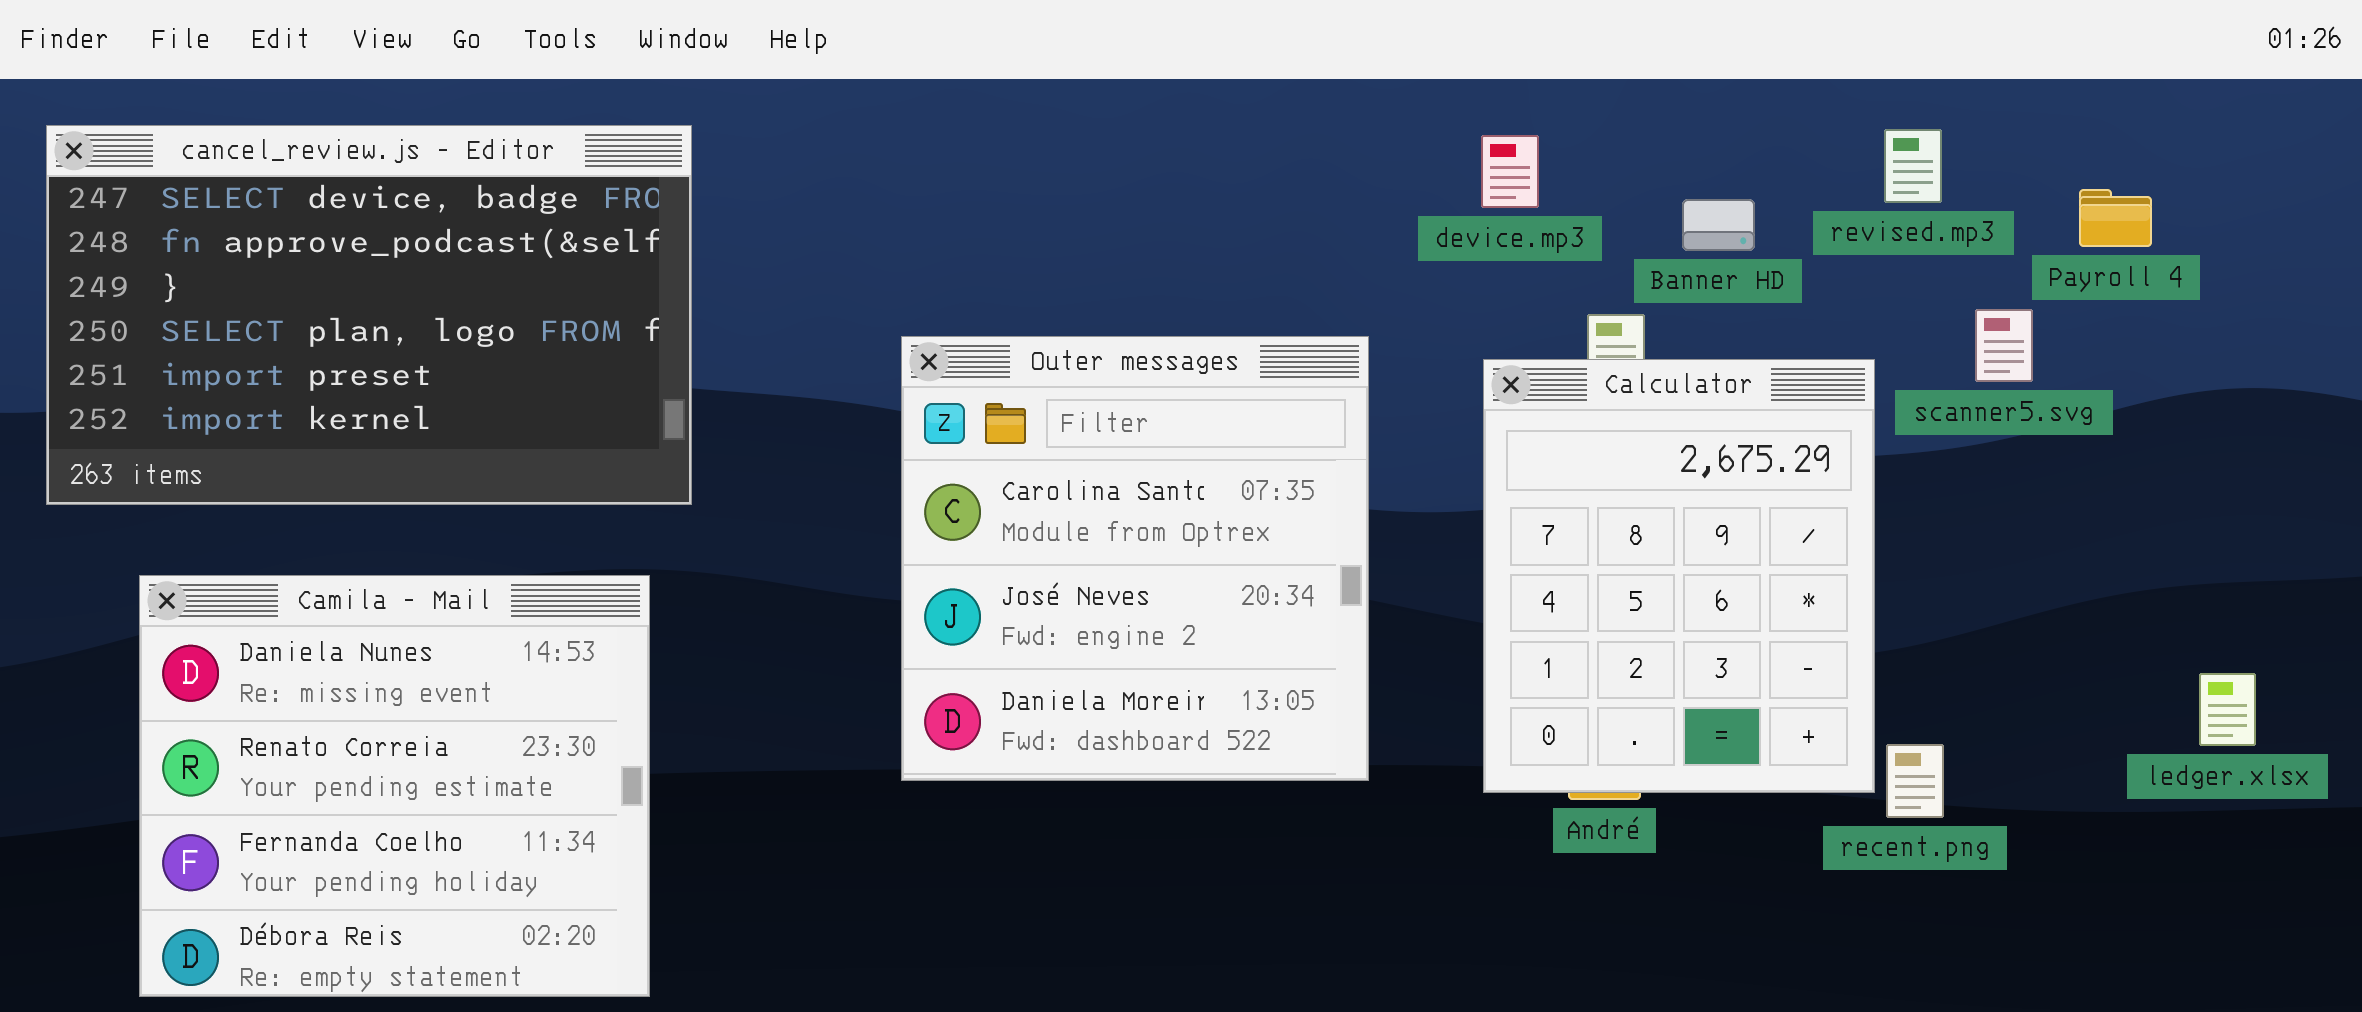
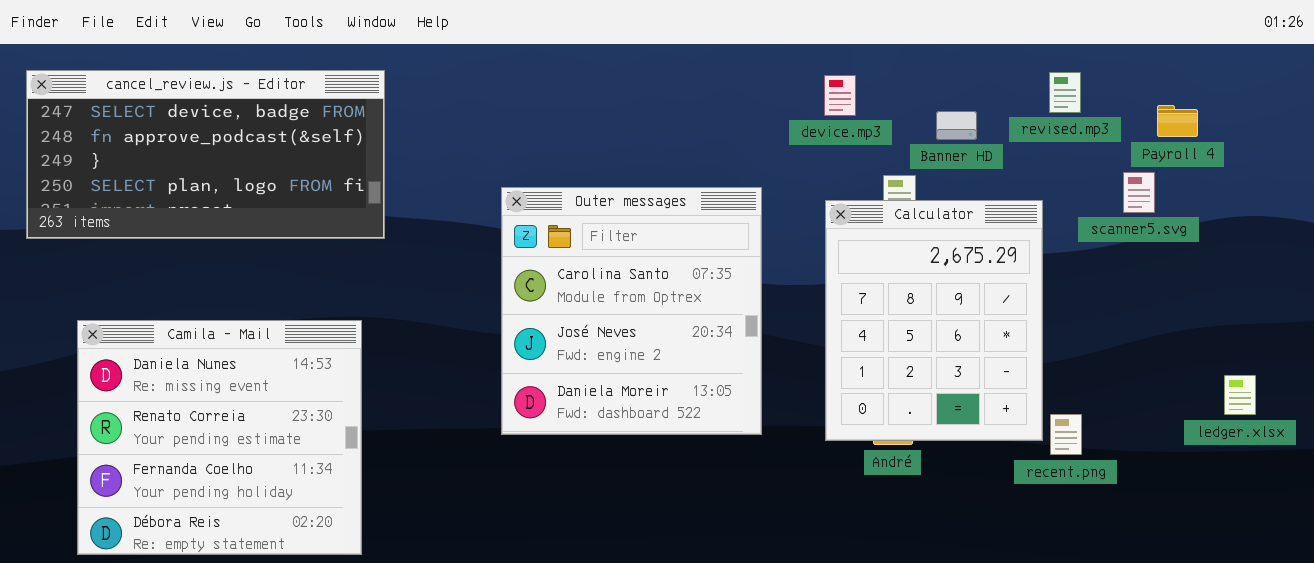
cancel_review.js - Editor: [46,125,692,505] -> [26,70,385,239], resized
scanner5.svg: [1975,309,2033,382] -> [1123,172,1155,213], moved

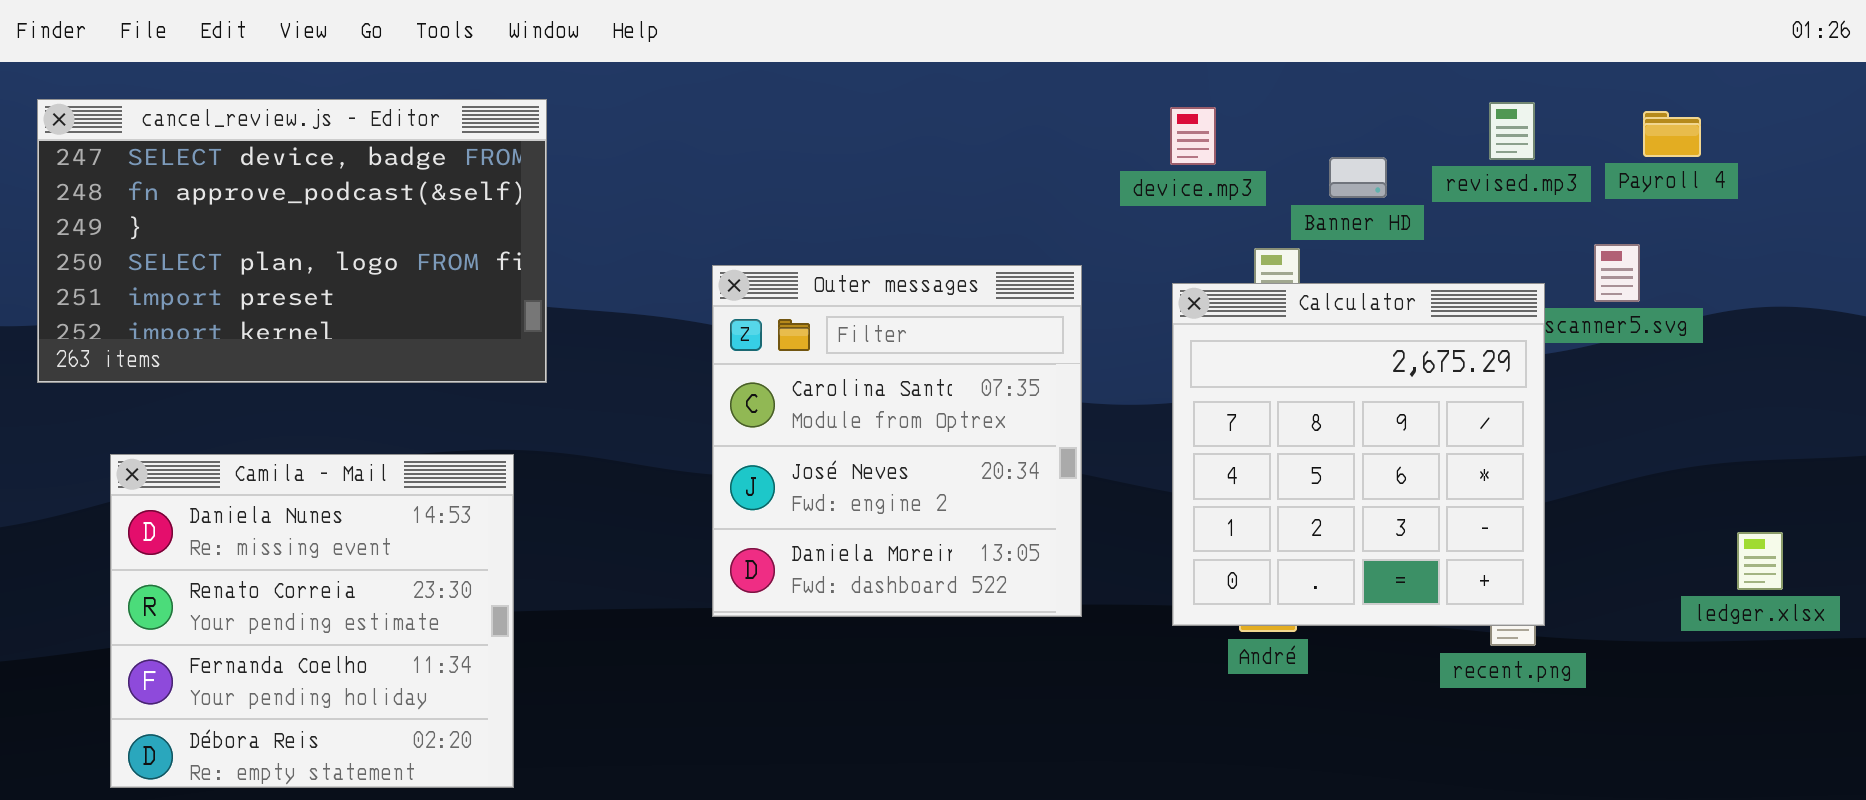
cancel_review.js - Editor: [26,70,385,239] -> [37,99,547,383], resized
Payroll 4: [1157,105,1198,137] -> [1643,111,1701,157], moved
Calculator: [825,200,1043,441] -> [1172,283,1545,626], resized

